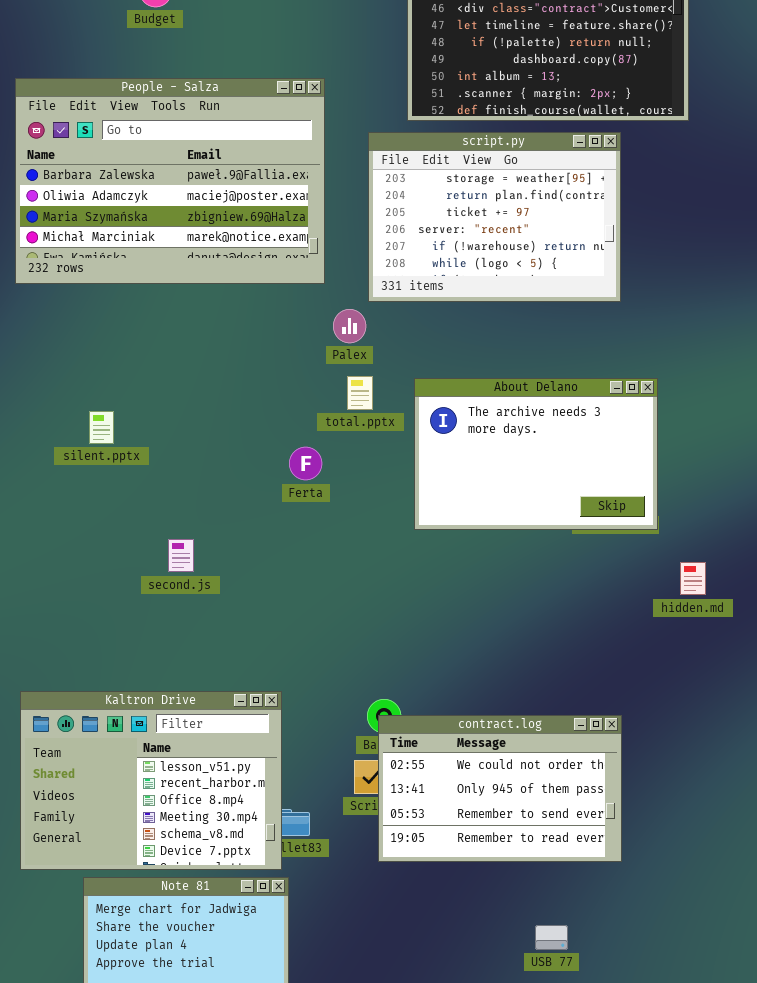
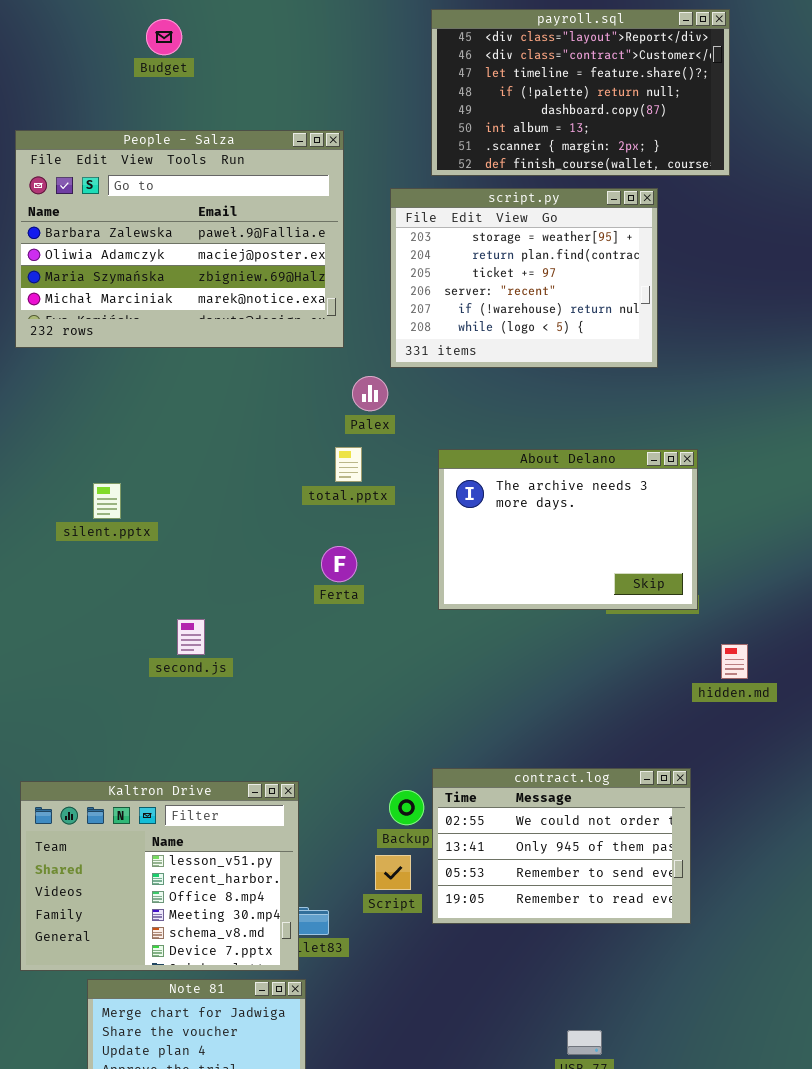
total.pptx: [347,376,373,410] -> [335,447,362,482], moved
Ferta: [289,447,322,480] -> [321,546,357,582], moved
contract.log: [378,715,622,862] -> [432,768,691,924], moved

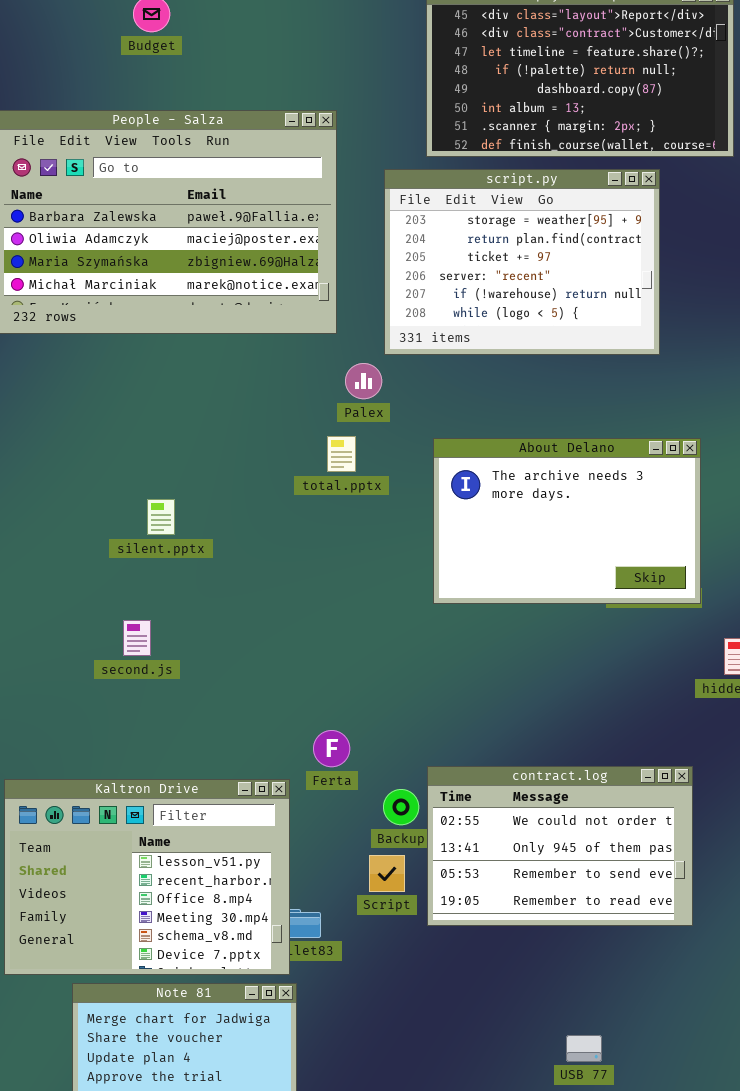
silent.pptx: [93,483,121,519] -> [147,499,175,535], moved
Ferta: [321,546,357,582] -> [313,730,350,767], moved
second.js: [177,619,205,655] -> [123,620,151,656], moved

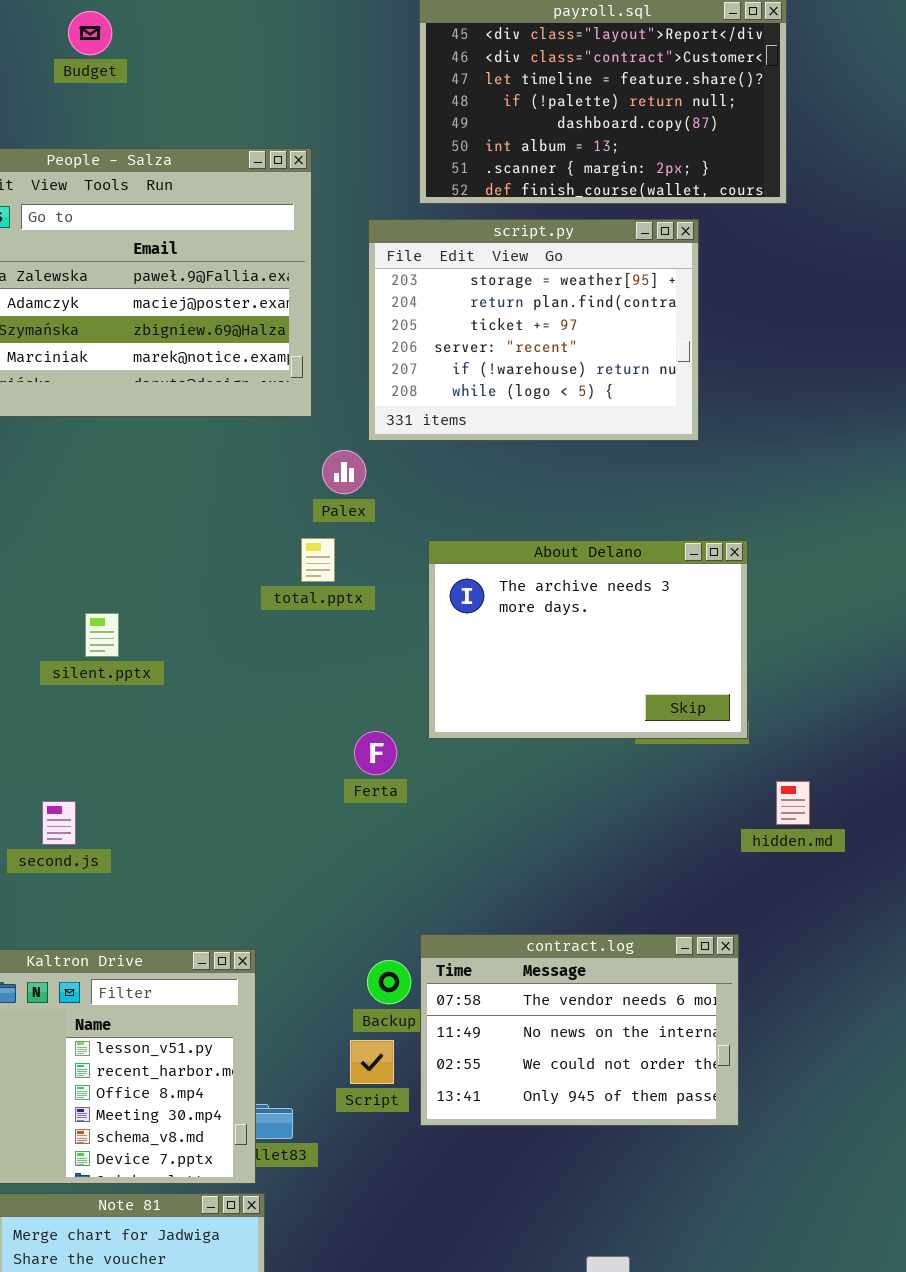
second.js: [123,620,151,656] -> [42,801,76,845], moved
Ferta: [313,730,350,767] -> [354,731,397,775], moved
contract.log: [427,766,693,926] -> [420,934,739,1126], scrolled up 2 rows

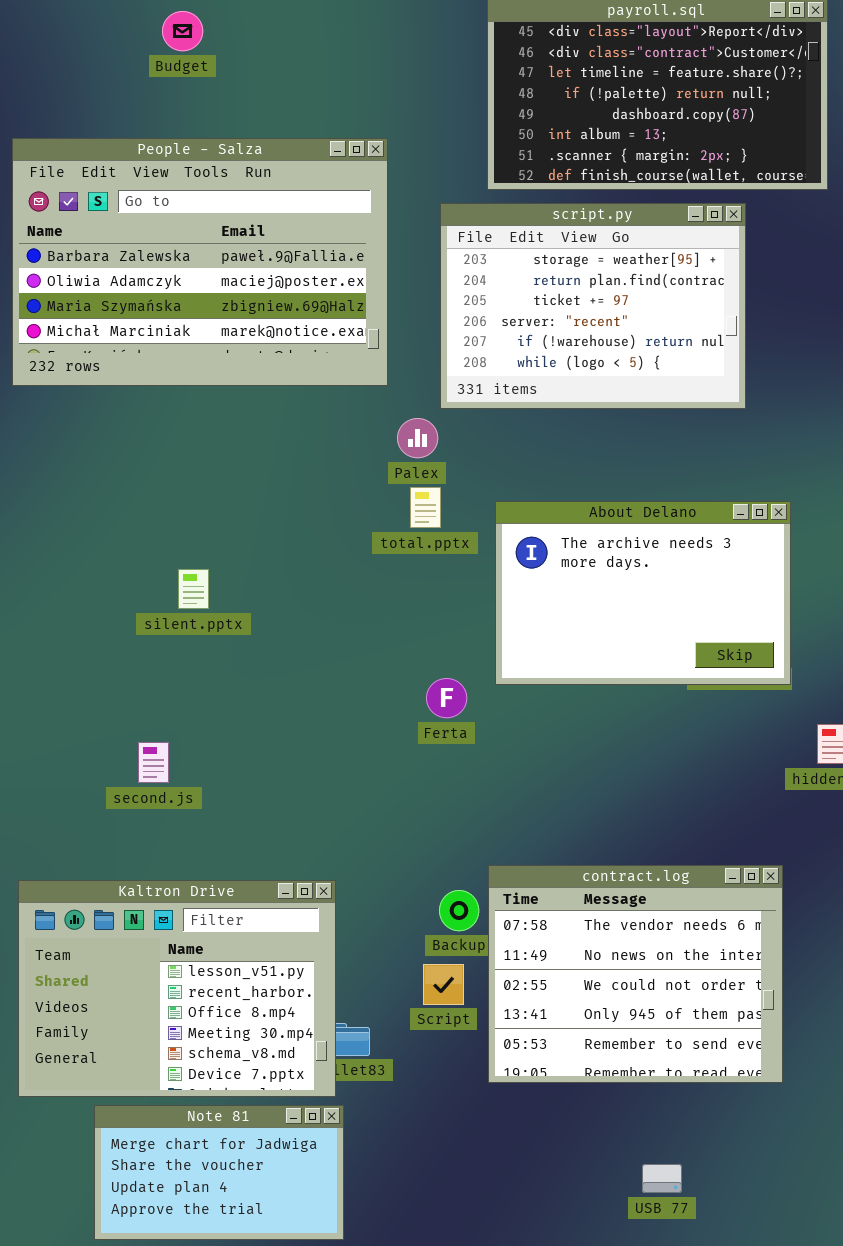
total.pptx: [301,538,335,582] -> [410,487,441,528], moved
contract.log: [420,934,739,1126] -> [488,865,783,1083], resized

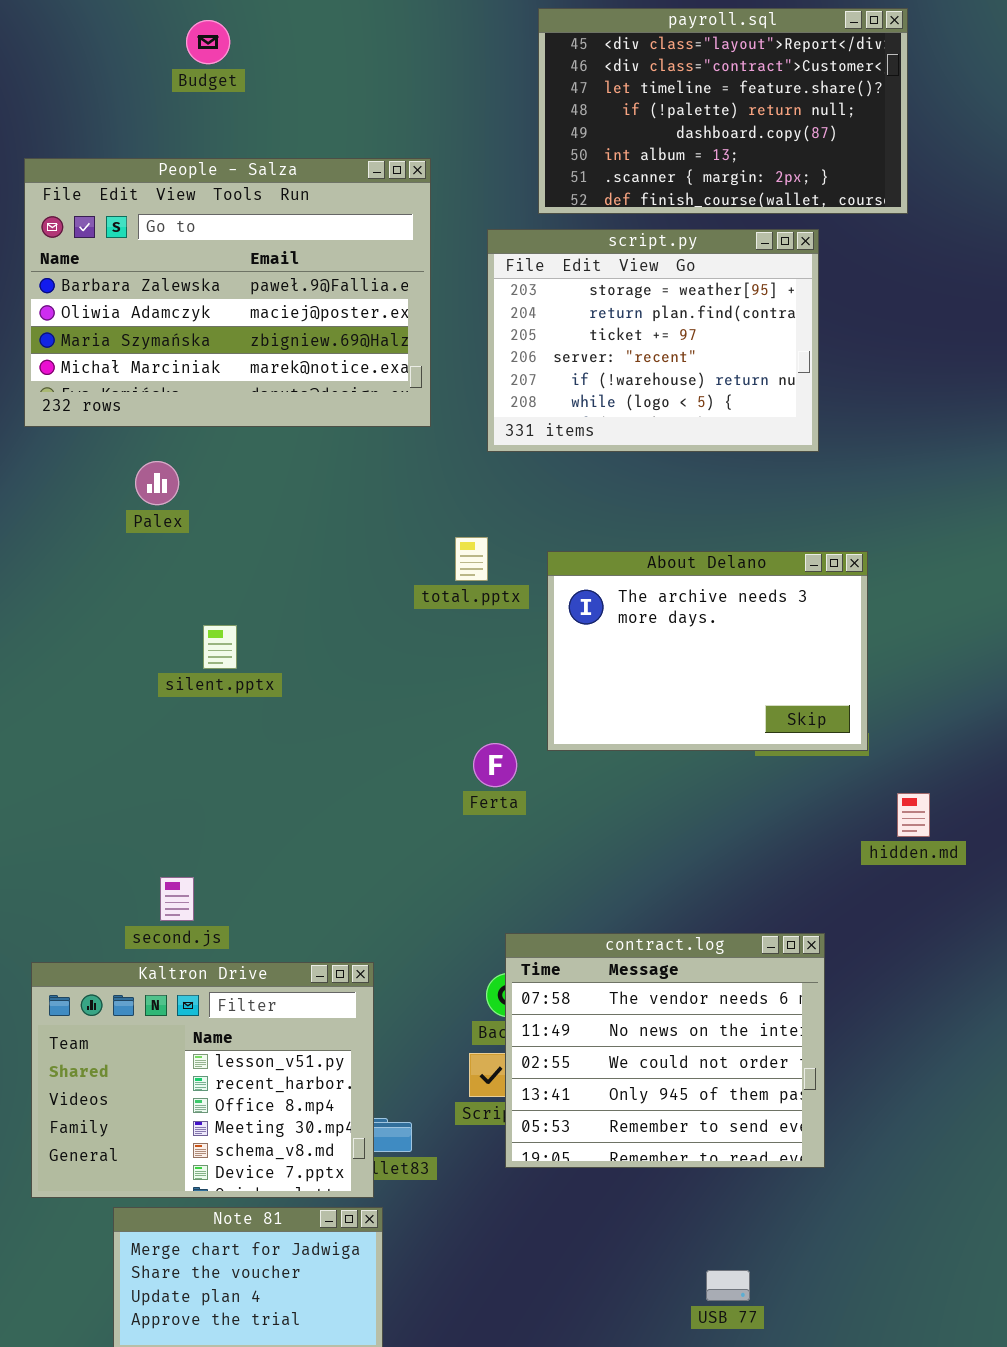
Palex: [397,418,438,458] -> [135,461,179,505], moved
second.js: [138,742,169,783] -> [160,877,194,921], moved
contract.log: [488,865,783,1083] -> [505,933,825,1168], moved

